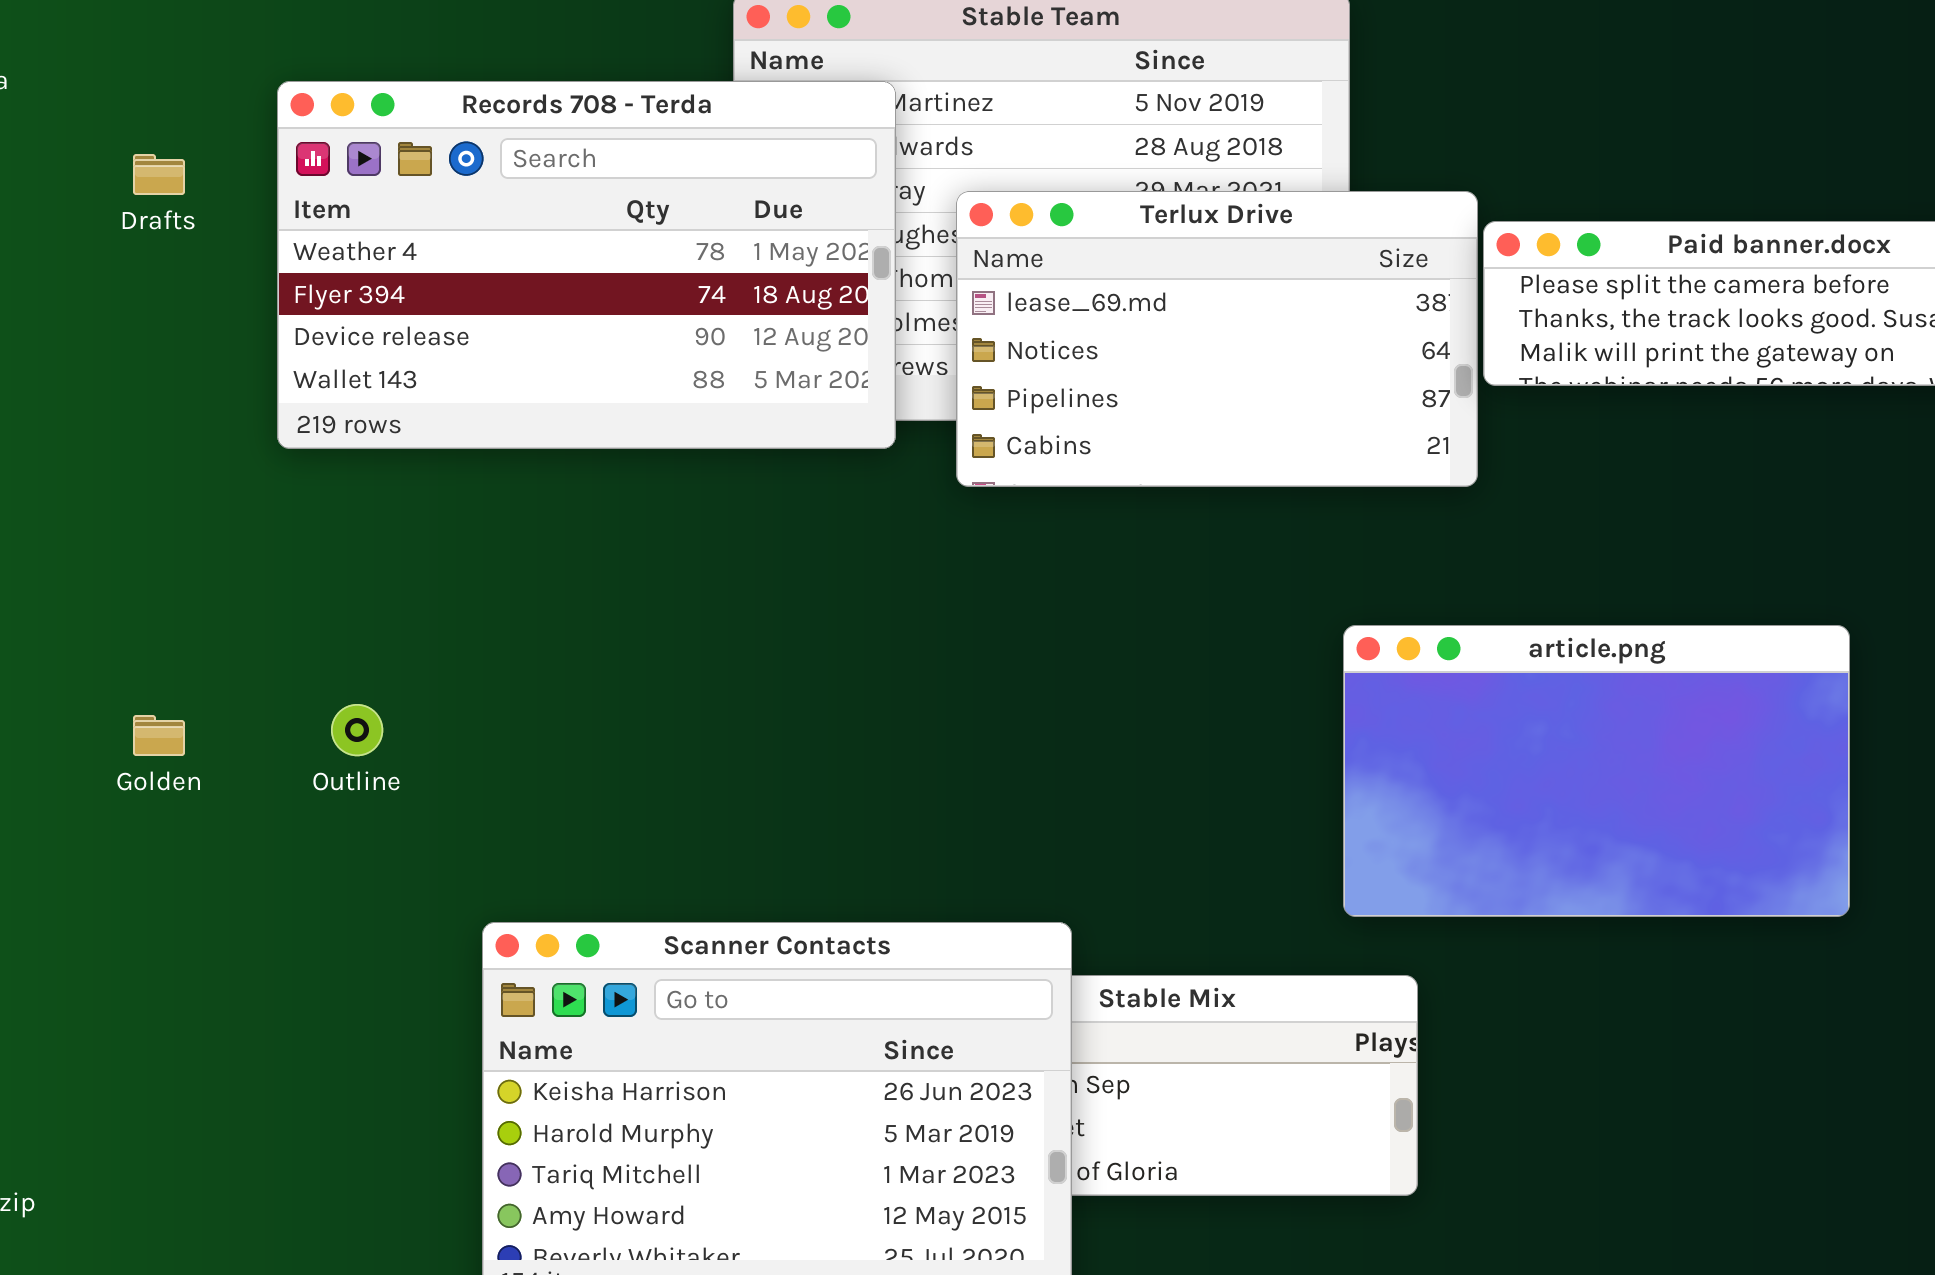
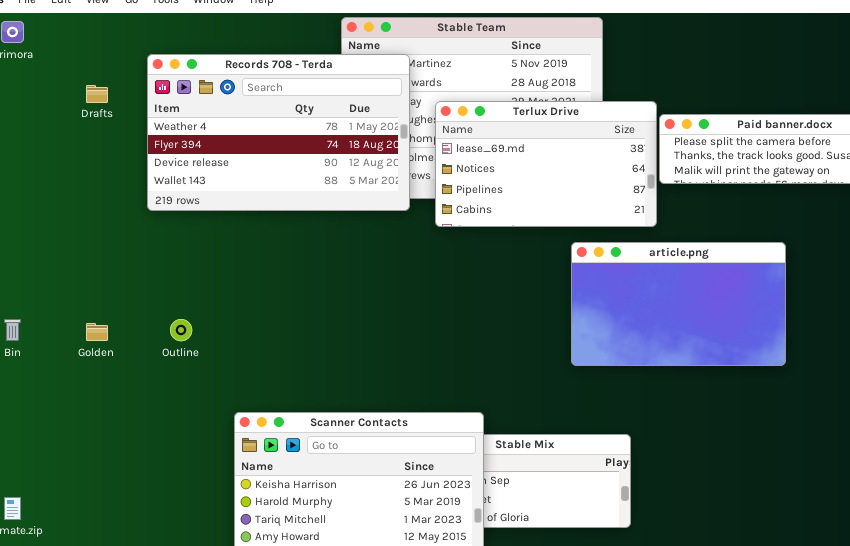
article.png: [1343,625,1850,917] -> [571,242,786,366], moved

